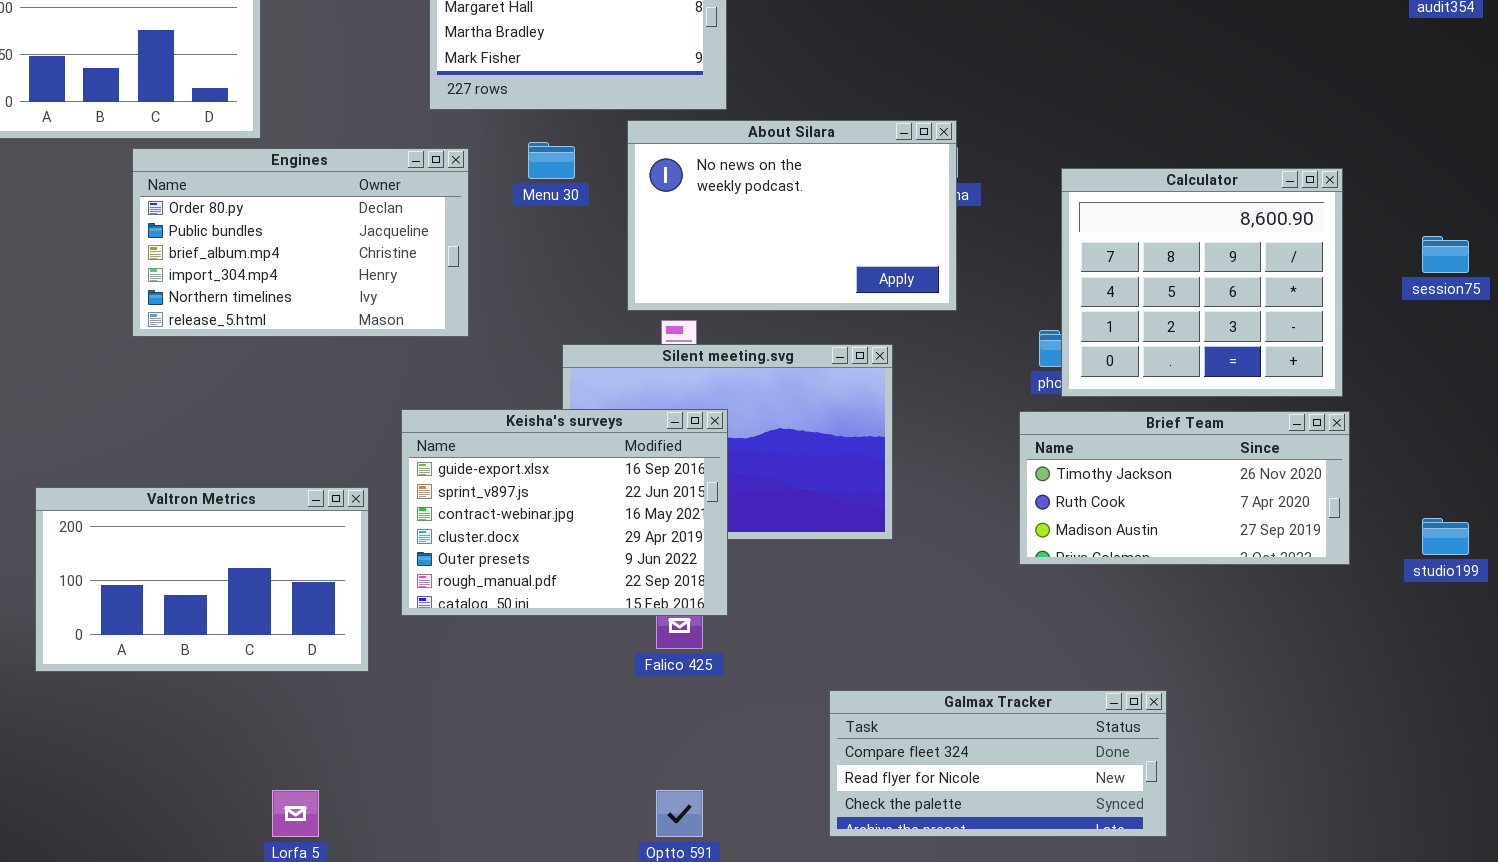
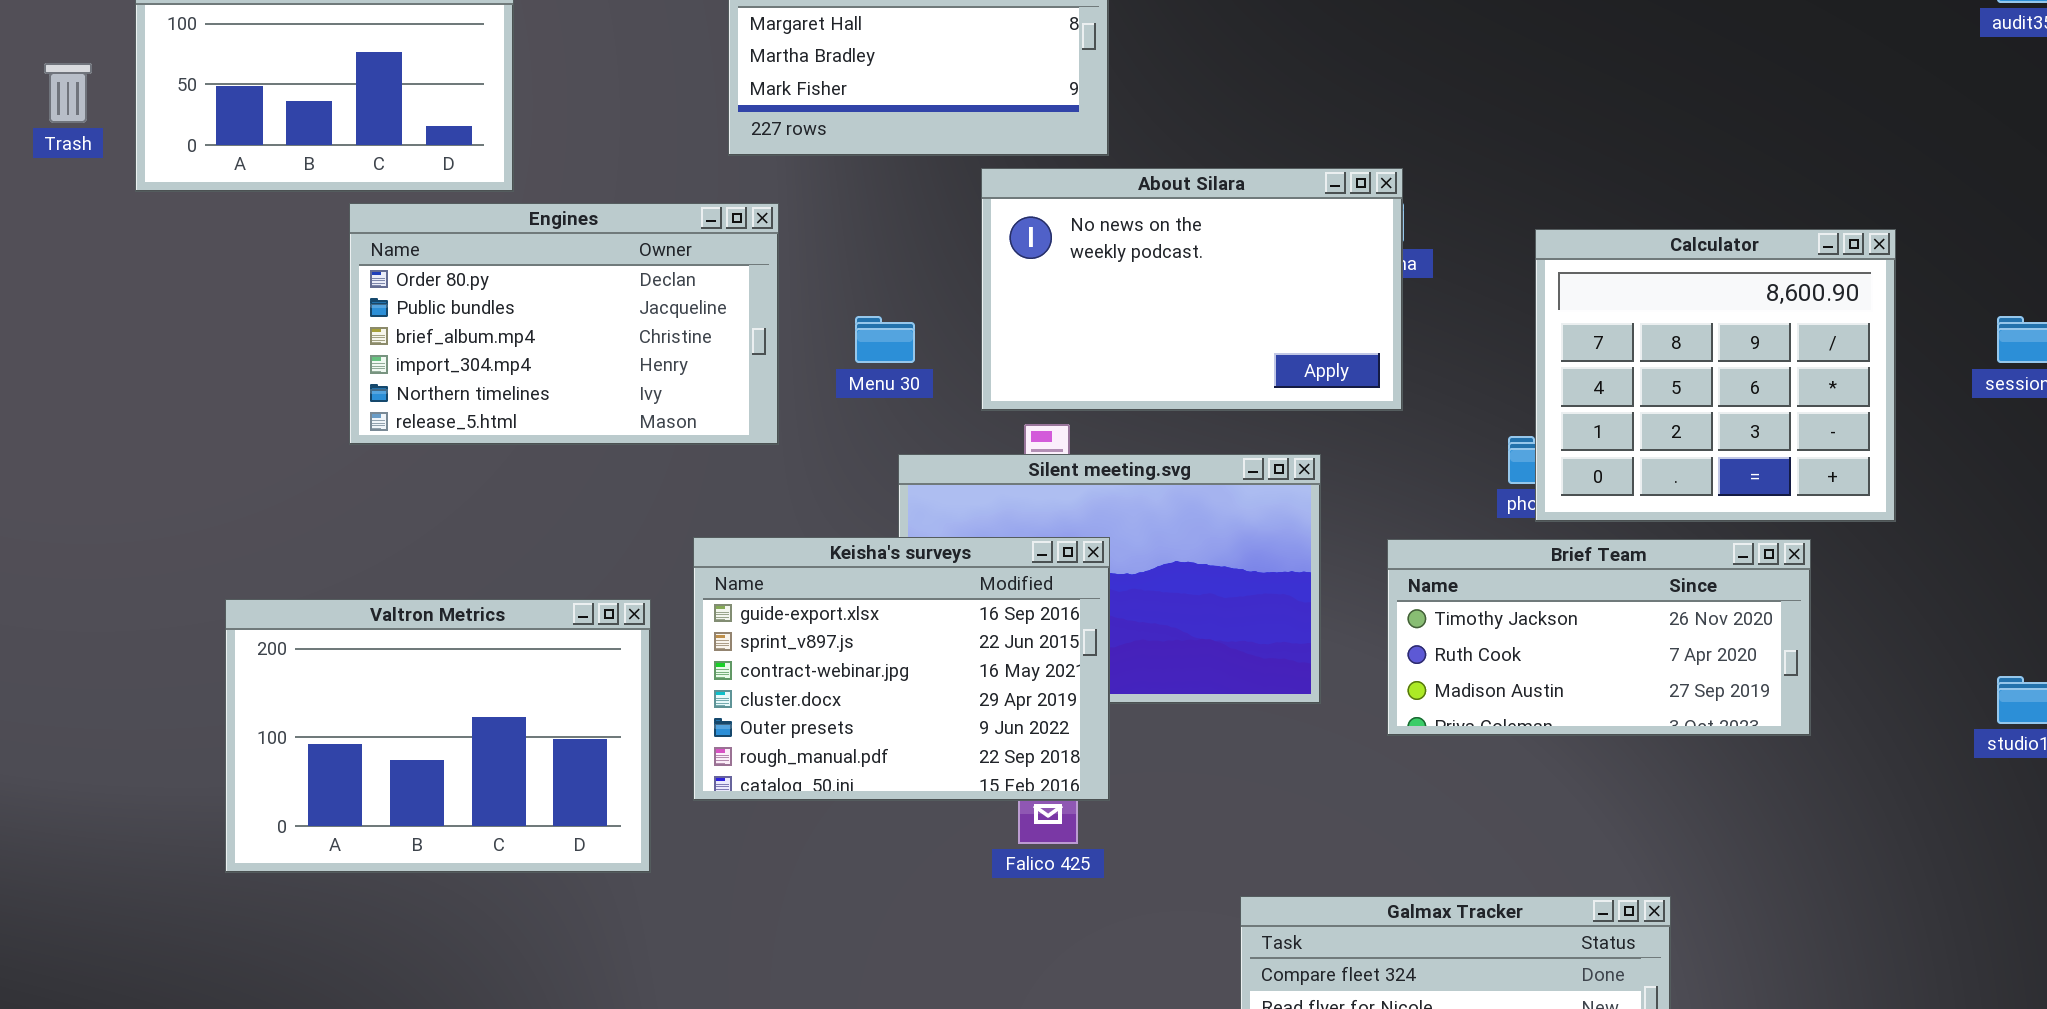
Menu 30: [528,142,575,179] -> [855,316,915,363], moved
Brief Team: [1019,411,1350,565] -> [1387,539,1811,736], moved
Valtron Metrics: [35,487,369,672] -> [225,599,651,873], resized

